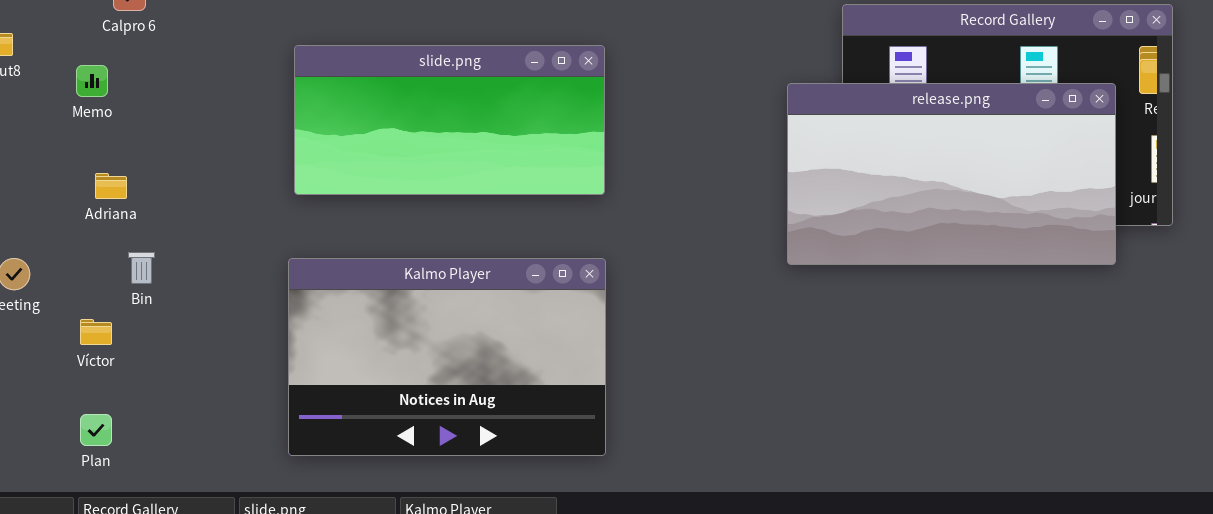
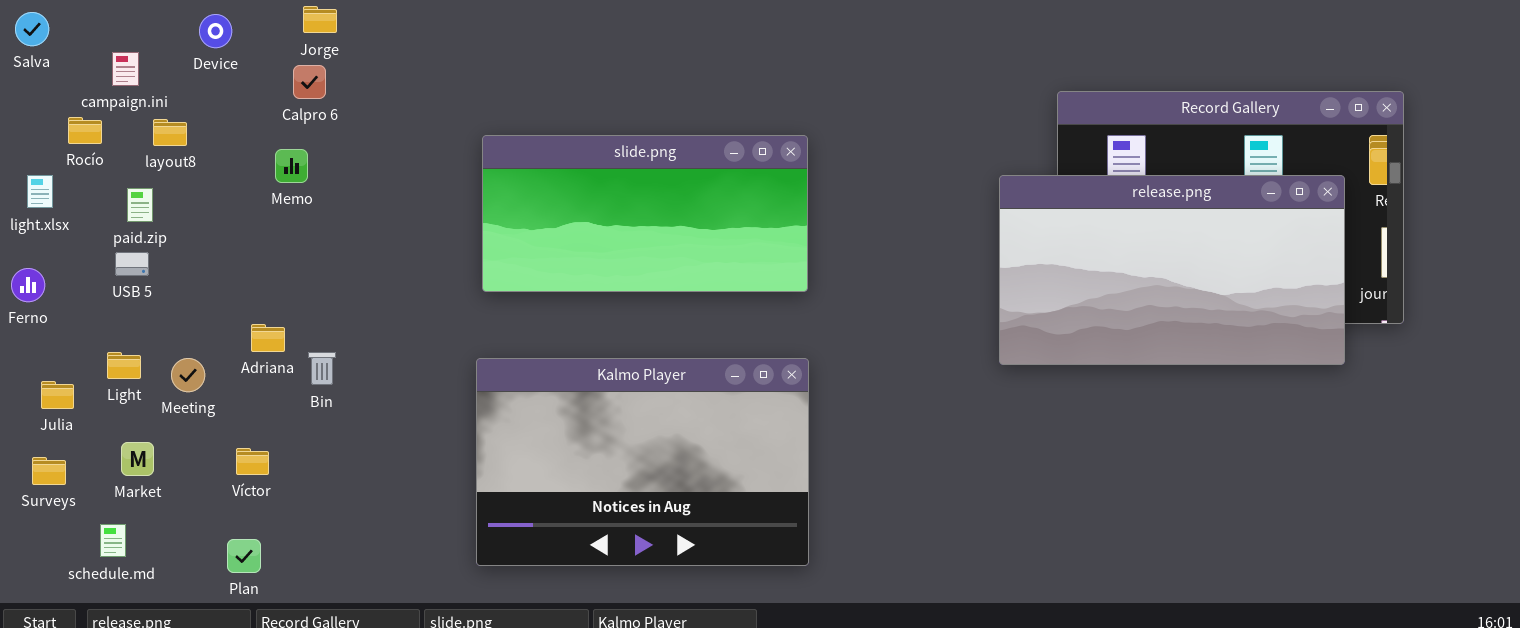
Memo: [76,65,108,97] -> [275,149,308,183], moved
Adriana: [95,173,127,199] -> [251,324,285,352], moved
Víctor: [80,319,112,345] -> [236,448,269,475], moved
Plan: [80,414,112,446] -> [227,539,261,573], moved

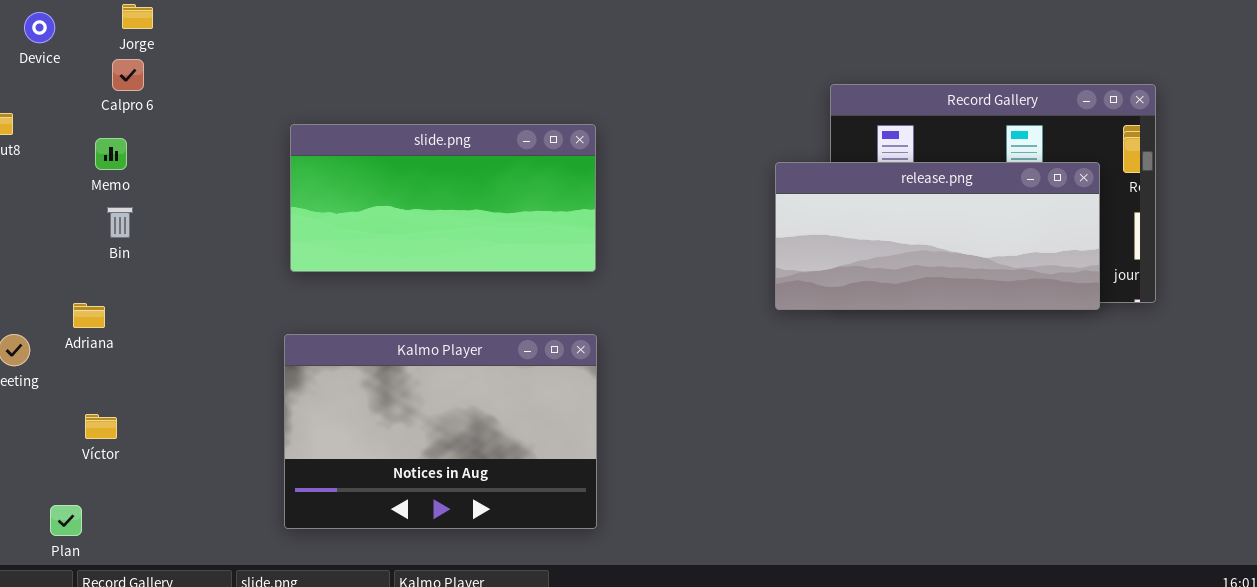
release.png: [999,175,1345,365] -> [775,162,1100,310], resized
Bin: [308,352,336,385] -> [107,207,133,238], moved
Víctor: [236,448,269,475] -> [85,414,117,439], moved

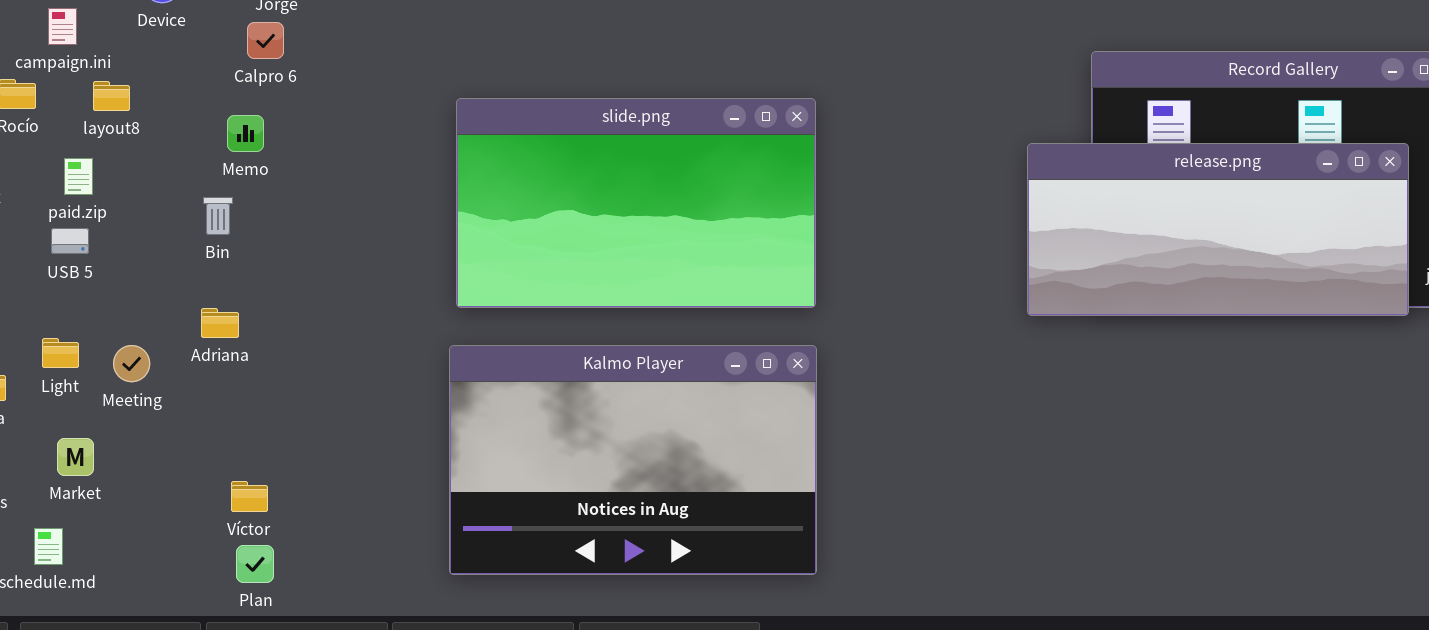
slide.png: [290,124,596,272] -> [456,98,816,308], resized
Bin: [107,207,133,238] -> [203,197,233,235], moved
Víctor: [85,414,117,439] -> [231,481,268,512], moved
Plan: [50,505,82,536] -> [236,545,274,583], moved

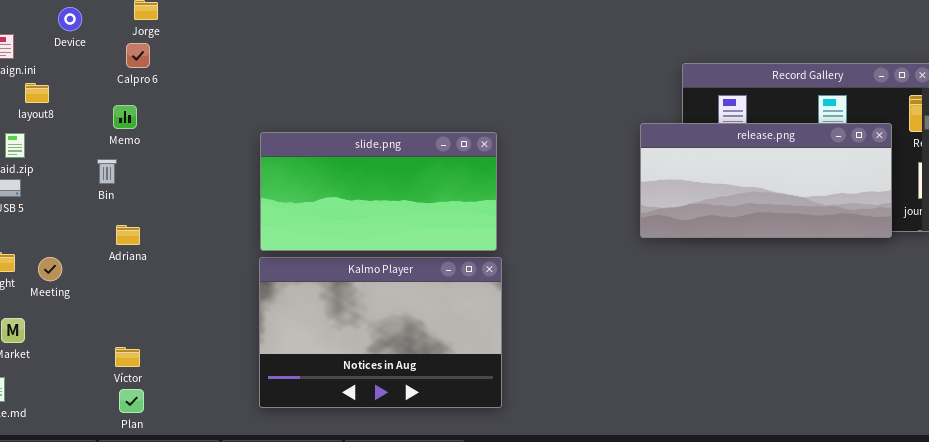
slide.png: [456,98,816,308] -> [260,132,497,251], moved, resized
Adriana: [201,308,239,338] -> [116,225,140,245], moved

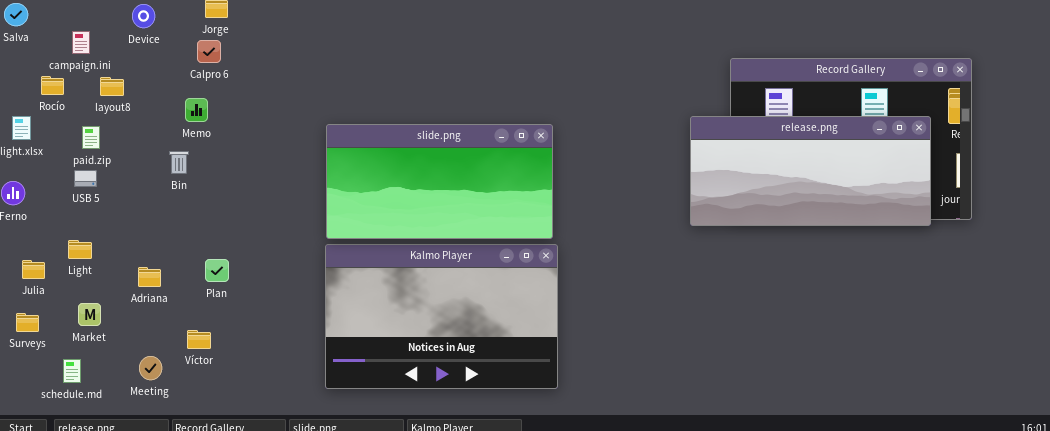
Adriana: [116,225,140,245] -> [138,267,161,287], moved
Meeting: [38,257,62,281] -> [139,356,162,380], moved
Plan: [119,389,144,413] -> [205,259,229,282], moved

